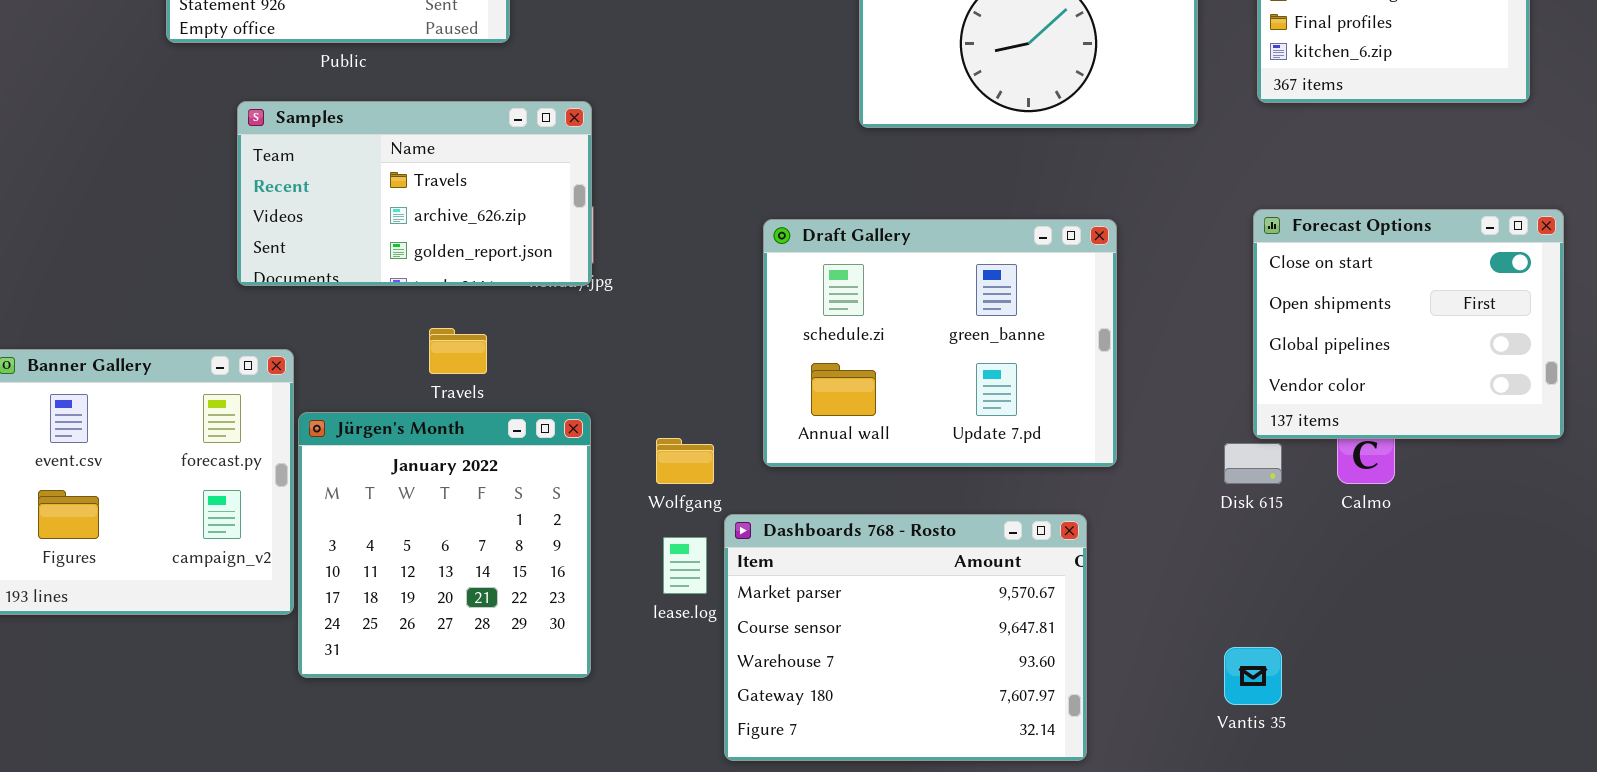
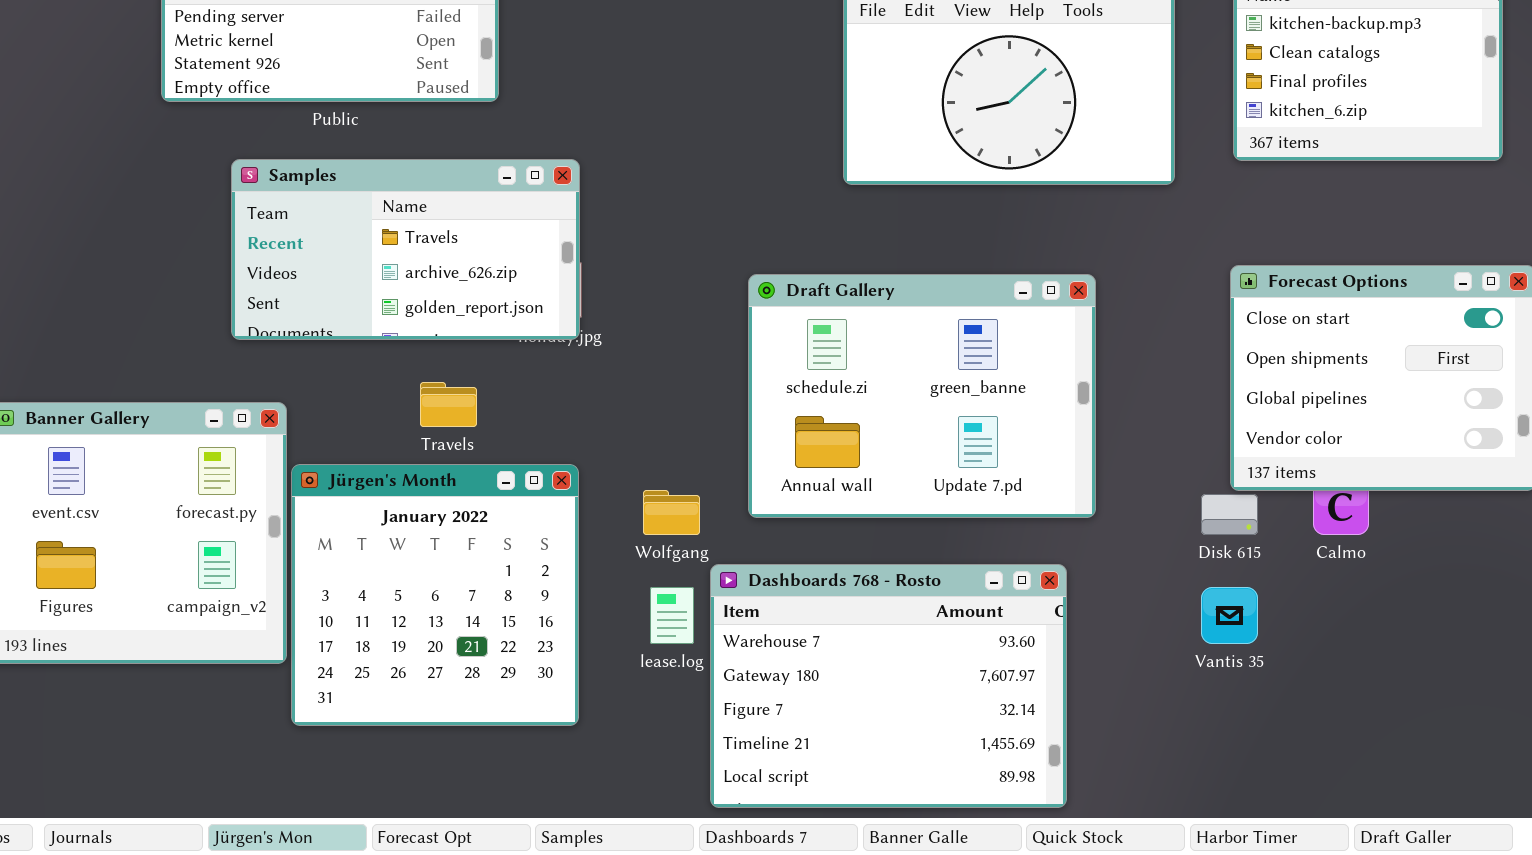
Dashboards 768 - Rosto: [724,514,1087,761] -> [710,564,1067,808], scrolled down 2 rows
Vantis 35: [1224,647,1282,705] -> [1201,587,1258,644], moved

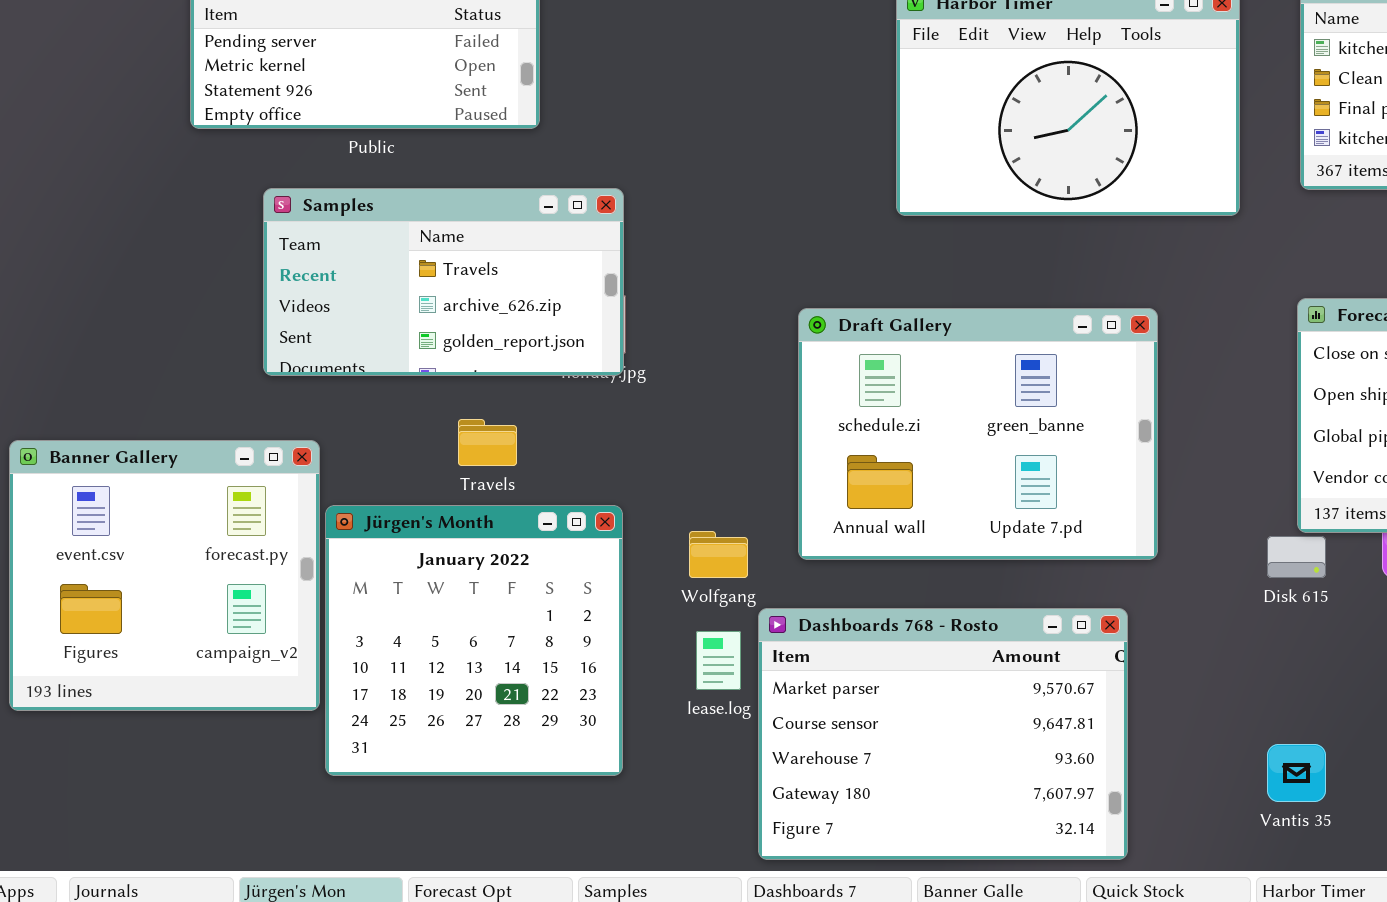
Dashboards 768 - Rosto: [710,564,1067,808] -> [758,608,1128,860], scrolled up 2 rows
Vantis 35: [1201,587,1258,644] -> [1267,744,1326,802], moved

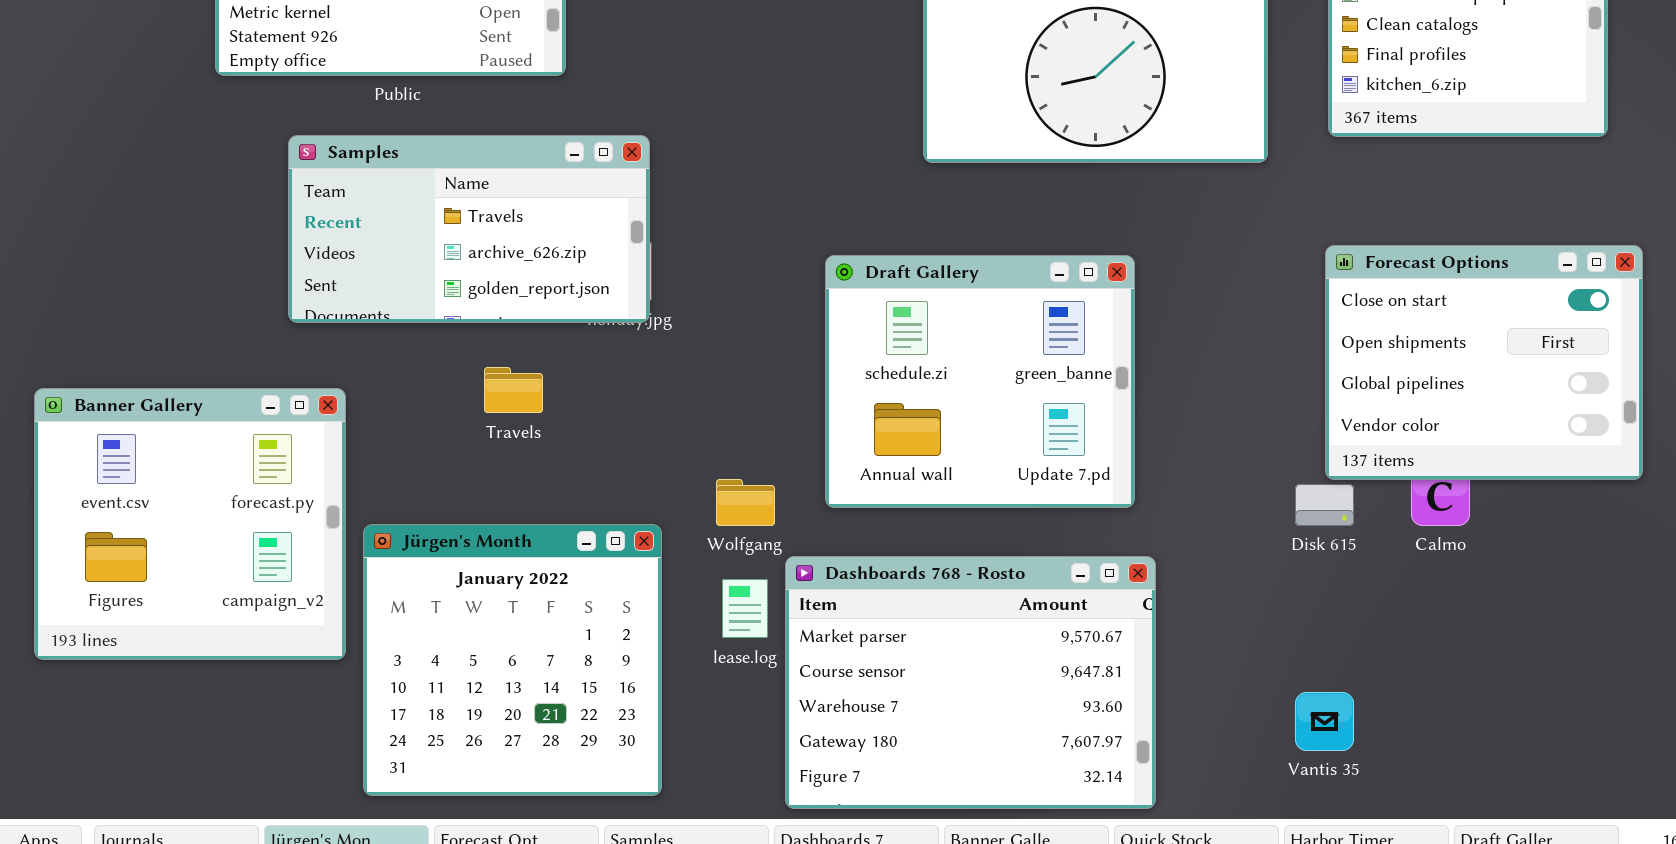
Draft Gallery: [798,308,1158,560] -> [825,255,1135,508], resized
Jürgen's Month: [325,505,623,776] -> [363,524,662,796], moved

